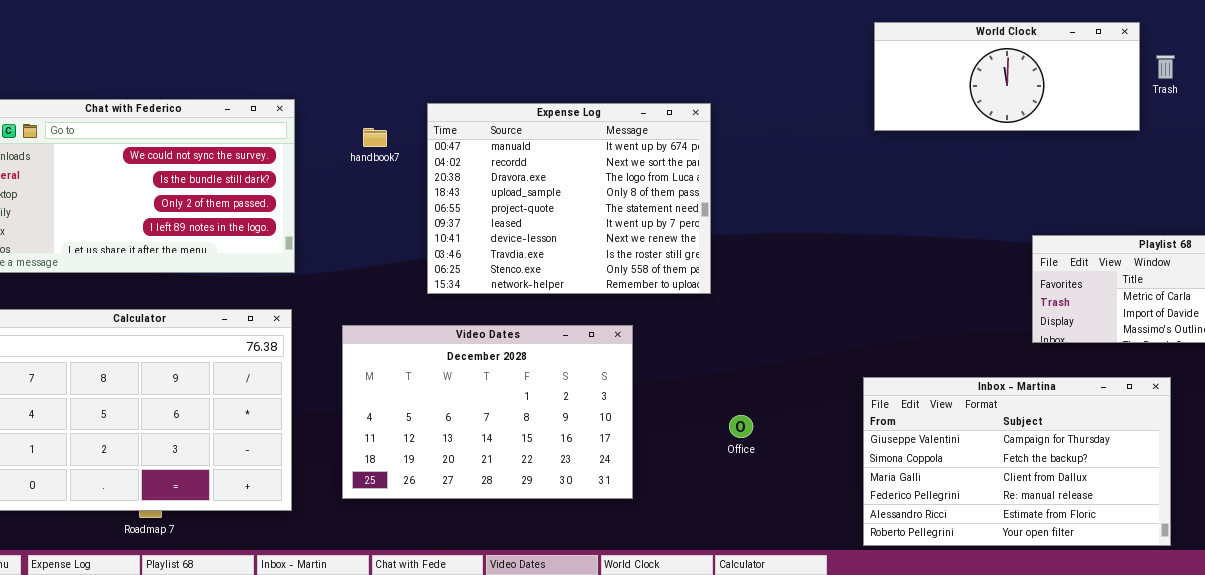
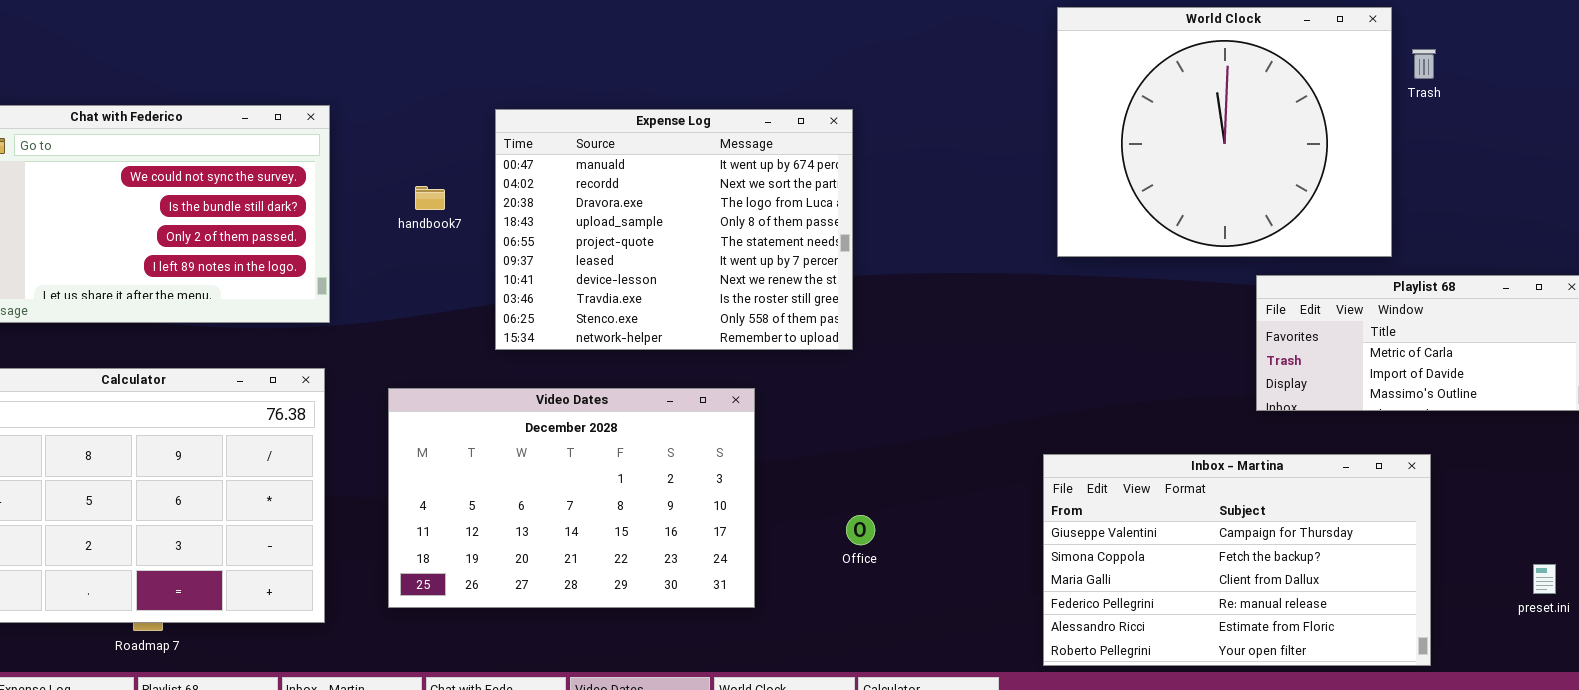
World Clock: [874,22,1140,131] -> [1057,7,1392,257], resized
handbook7: [363,128,387,147] -> [415,186,445,210], moved
Office: [729,415,753,438] -> [846,515,875,545], moved

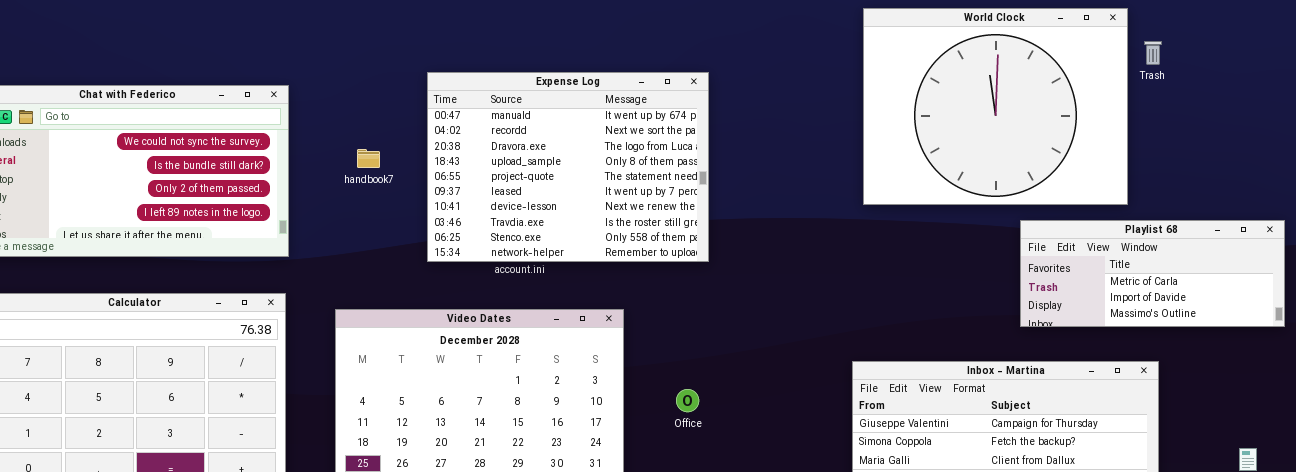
Expense Log: [495,109,853,350] -> [427,72,709,262], moved
Office: [846,515,875,545] -> [676,389,699,412], moved

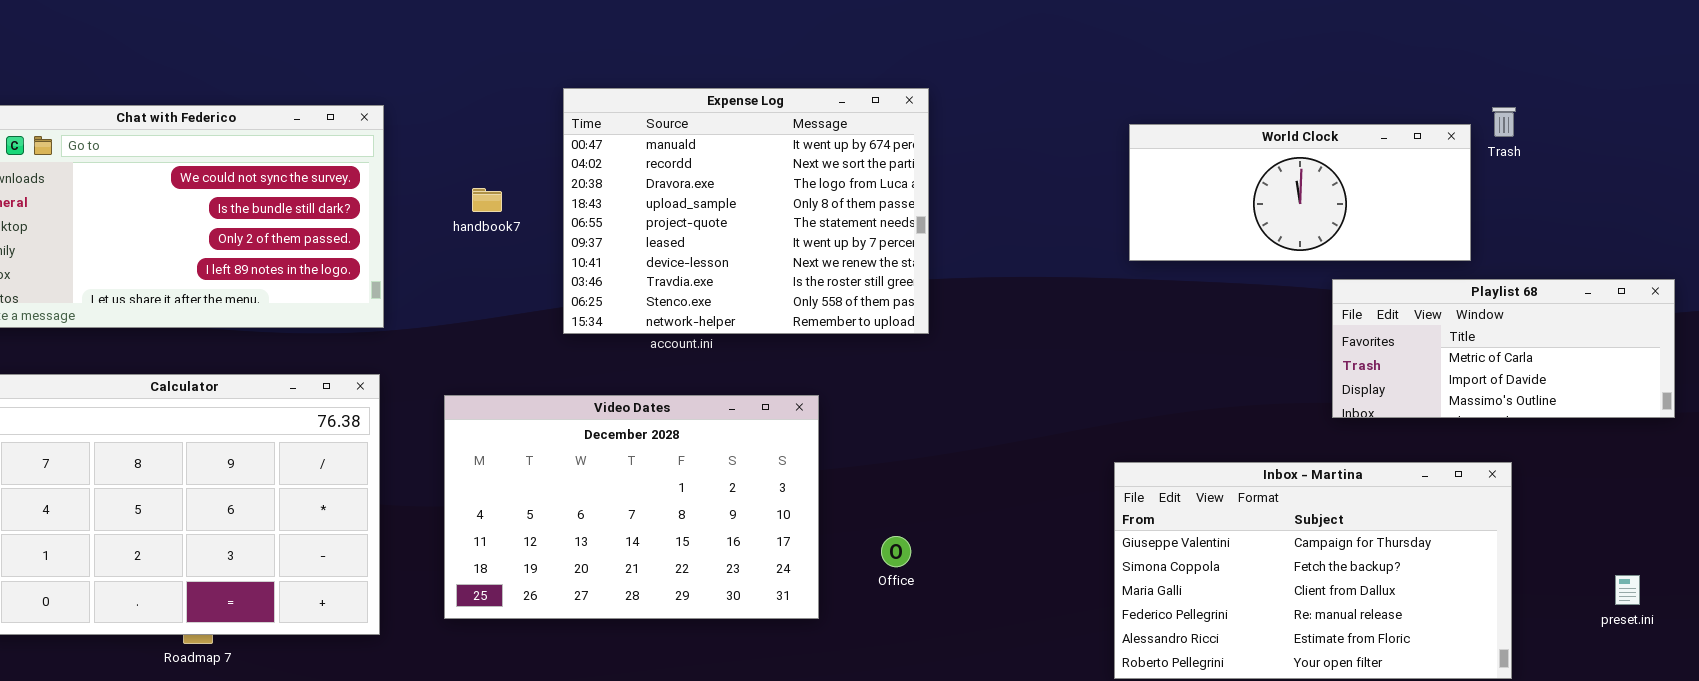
World Clock: [863,8,1128,205] -> [1129,124,1471,261], resized
Trash: [1144,41,1162,65] -> [1492,107,1516,137], moved
Office: [676,389,699,412] -> [881,536,911,567], moved

